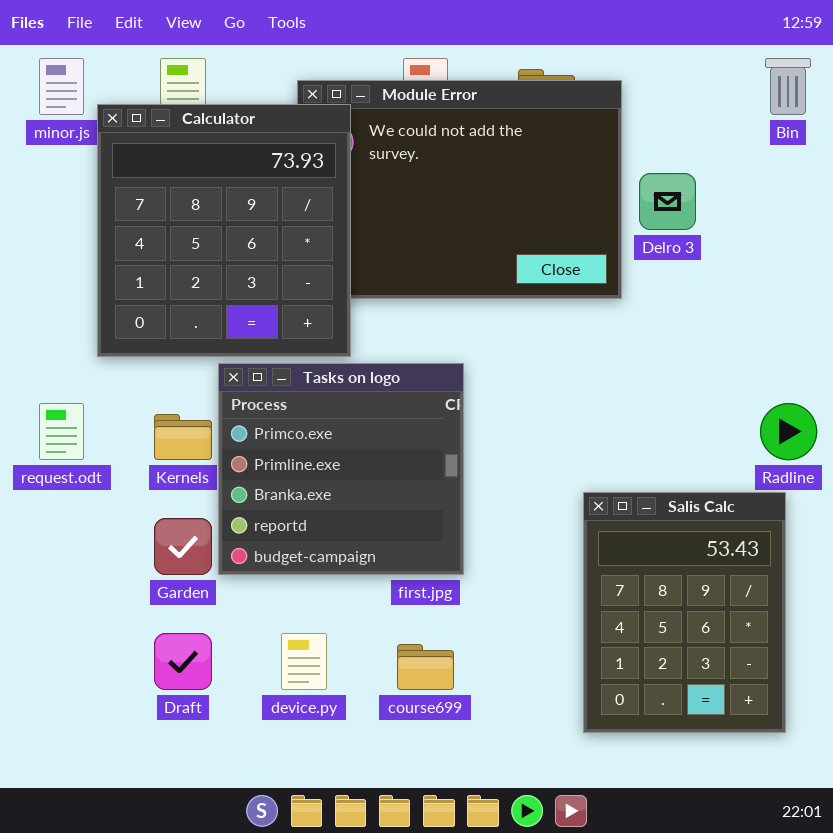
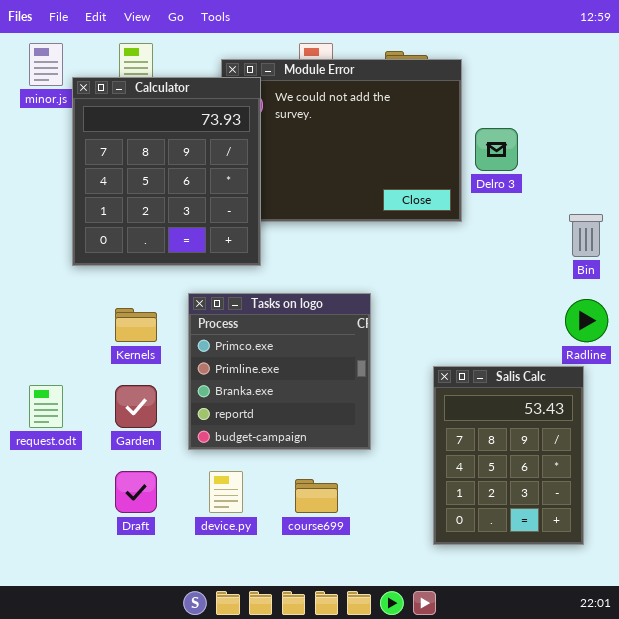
Bin: [765,58,811,115] -> [569,214,603,257], moved
Tasks on logo: [218,363,464,575] -> [188,293,371,450], moved
request.odt: [39,403,84,460] -> [29,385,63,428], moved

